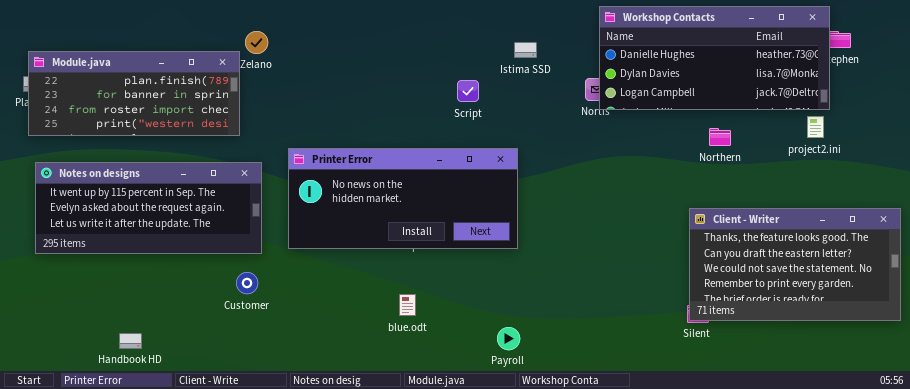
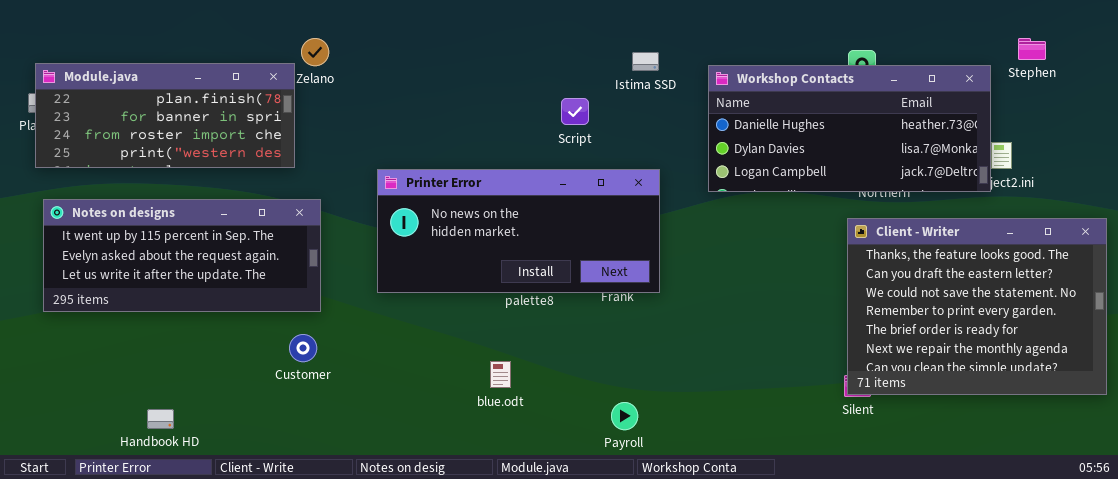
Workshop Contacts: [599,6,830,110] -> [708,65,991,192], moved
Printer Error: [288,148,518,249] -> [377,169,660,293], moved
Client - Writer: [689,208,901,321] -> [847,218,1107,395], resized

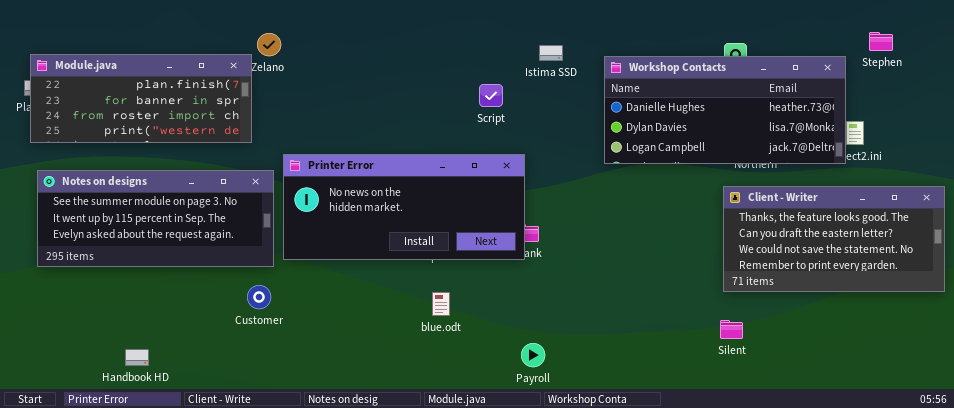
Printer Error: [377,169,660,293] -> [283,154,525,260], moved
Notes on designs: [43,199,321,312] -> [37,170,274,267], scrolled up 1 row
Client - Writer: [847,218,1107,395] -> [723,186,945,292], resized
blue.odt: [490,361,511,388] -> [432,292,450,316], moved

